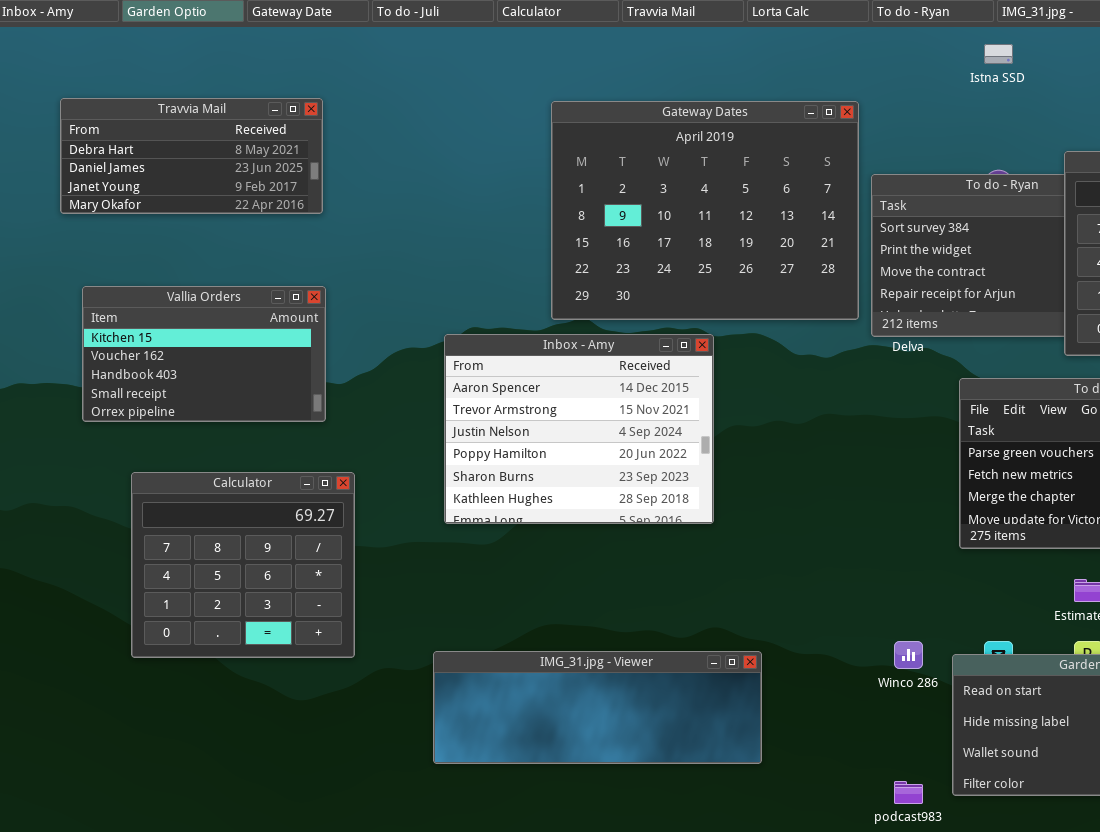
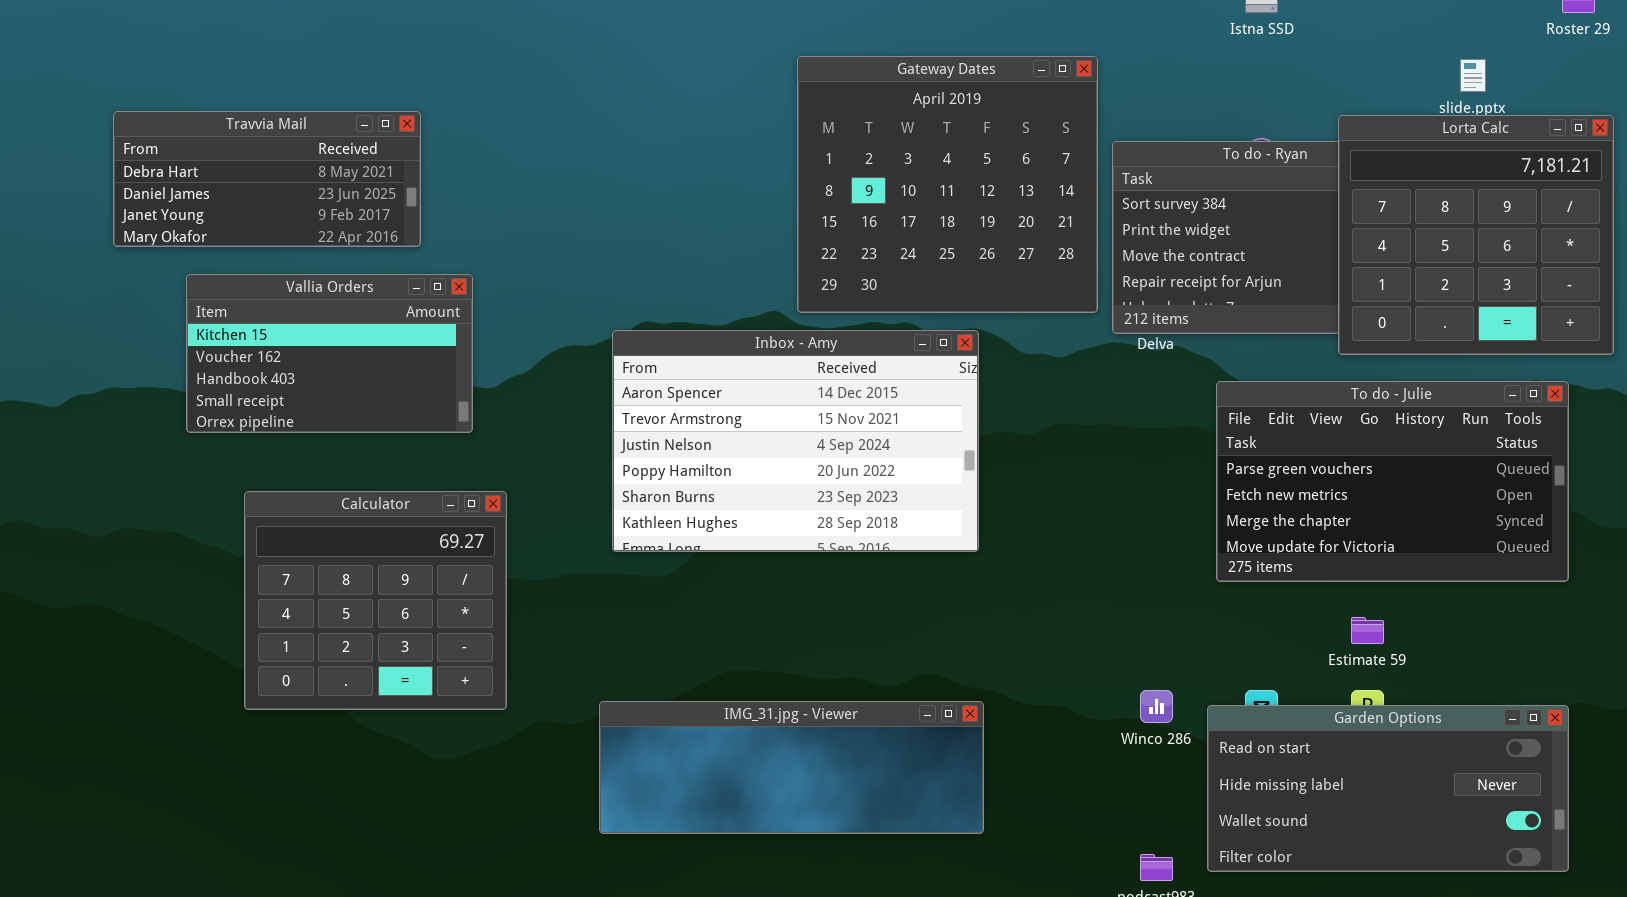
Travvia Mail: [60,98,323,214] -> [113,111,421,247], moved
Gateway Dates: [551,101,859,320] -> [797,56,1098,313], resized
Inbox - Amy: [444,334,714,524] -> [612,330,979,552], resized

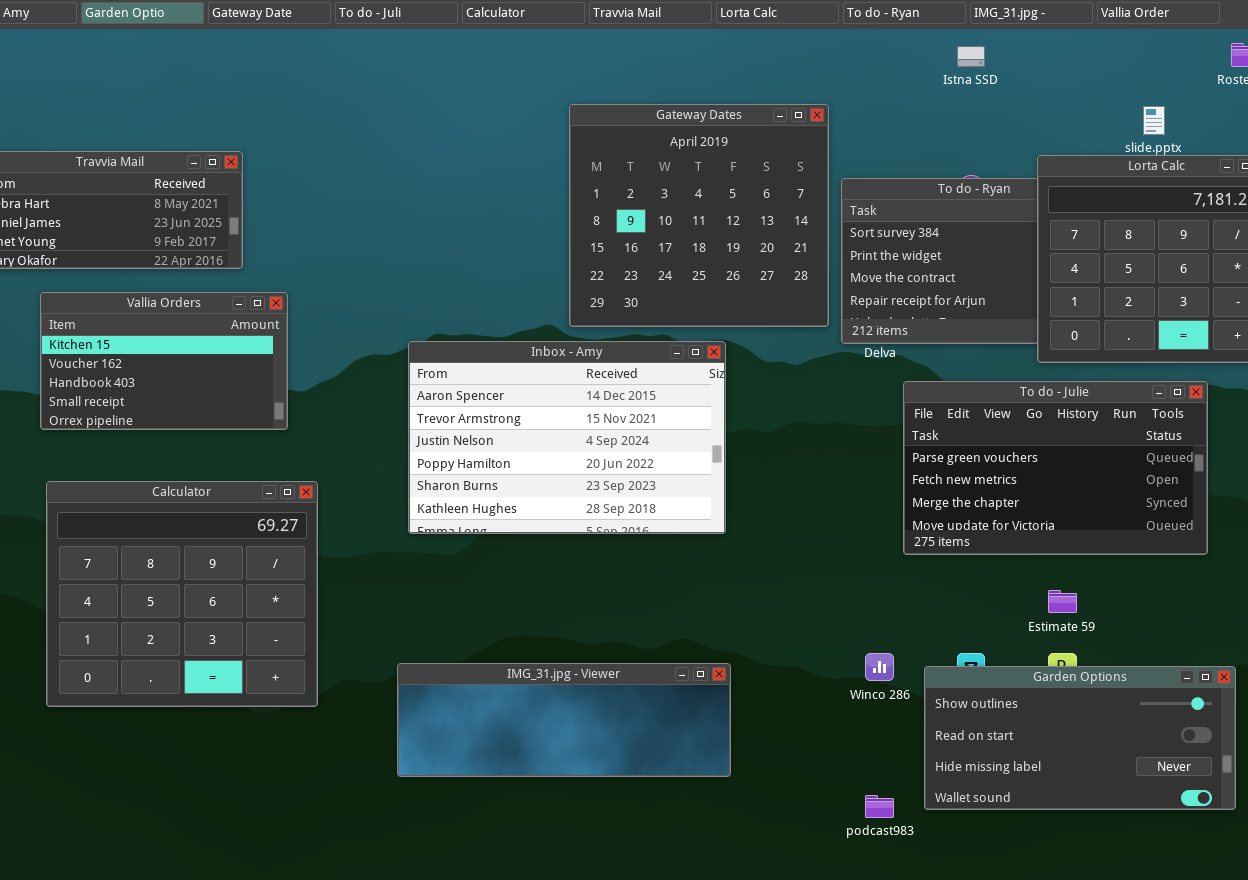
To do - Julie: [1216,381,1569,582] -> [903,381,1208,555], moved
Calculator: [244,491,507,710] -> [46,481,318,707], resized
Garden Options: [1207,705,1569,872] -> [924,666,1236,810], scrolled up 1 row

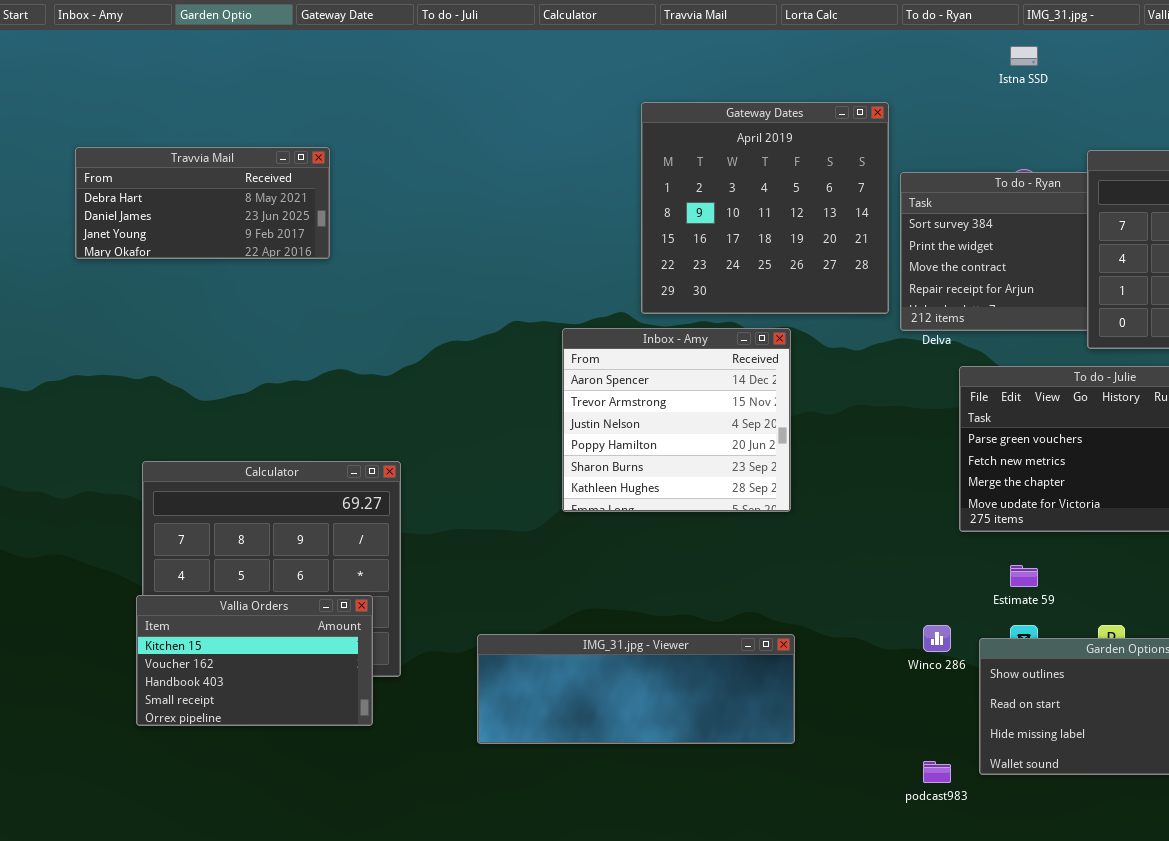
Vallia Orders: [40,292,288,430] -> [136,595,373,726], moved
Inbox - Amy: [408,341,726,534] -> [562,328,791,512], resized
Estimate 59: [1048,590,1077,613] -> [1010,565,1038,587], moved

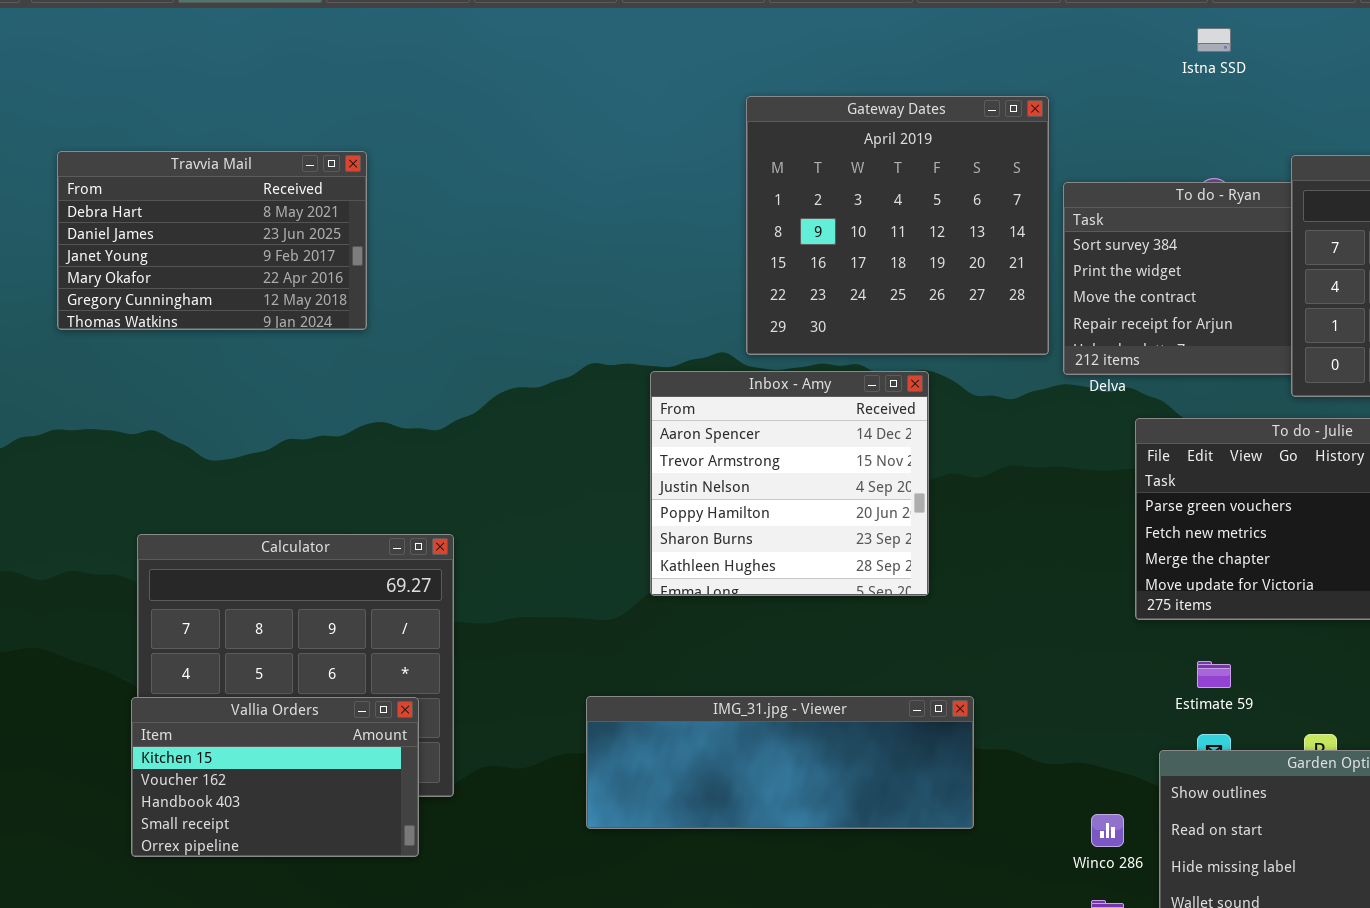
Travvia Mail: [75,147,330,259] -> [57,151,367,330], resized
Winco 286: [923,625,951,652] -> [1091,814,1124,847], moved
IMG_31.jpg - Viewer: [477,634,795,744] -> [586,696,974,829], moved

